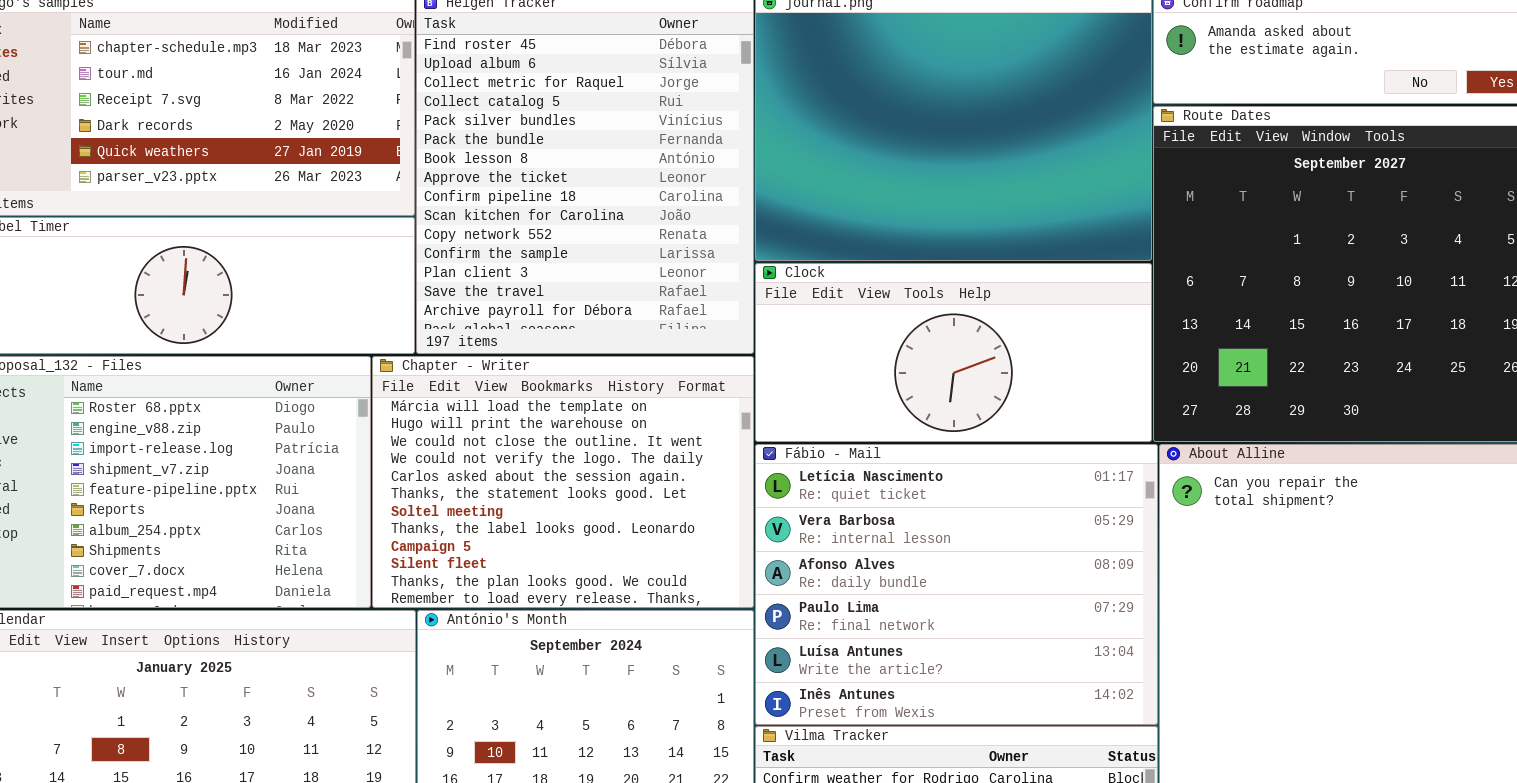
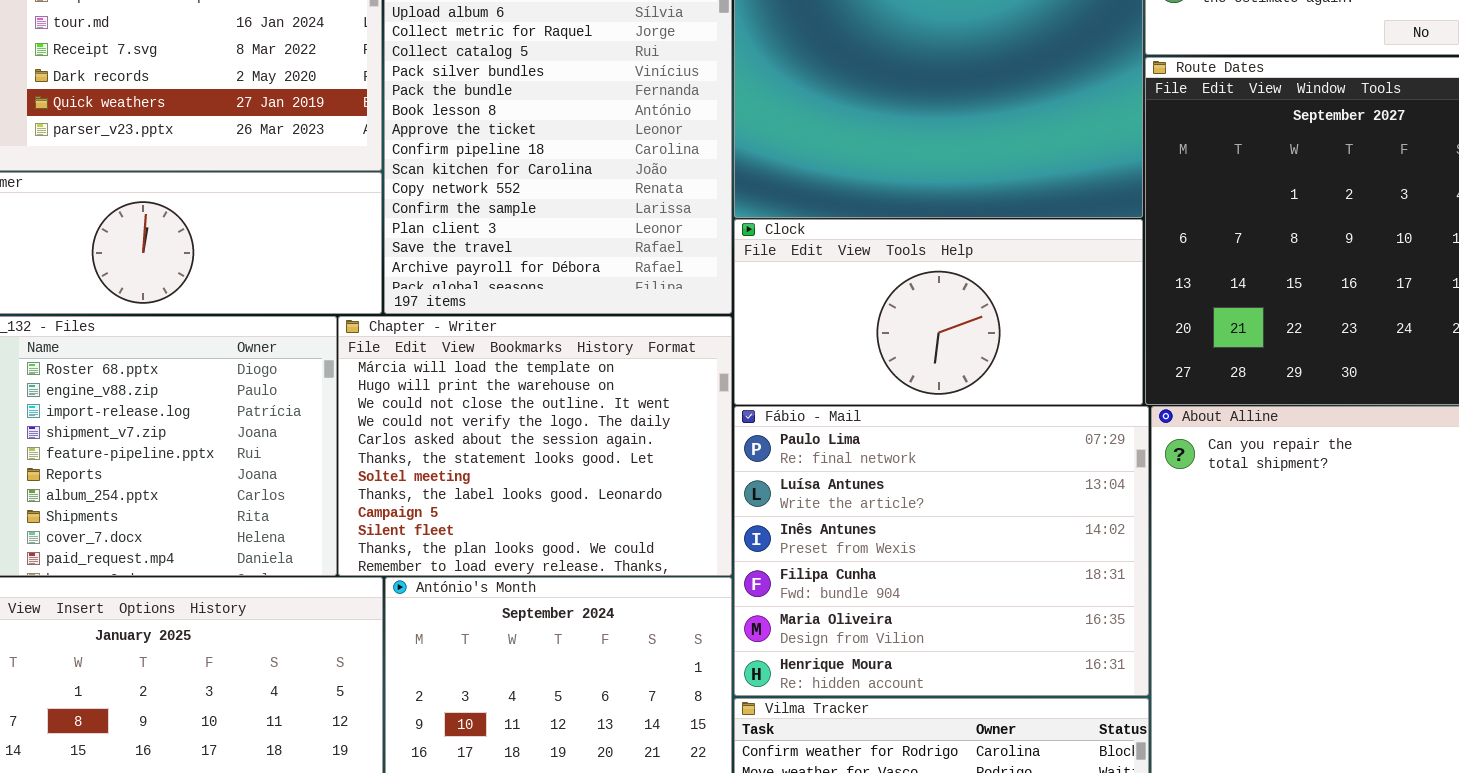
Fábio - Mail: [755,444,1158,725] -> [734,406,1149,696], scrolled down 3 rows

